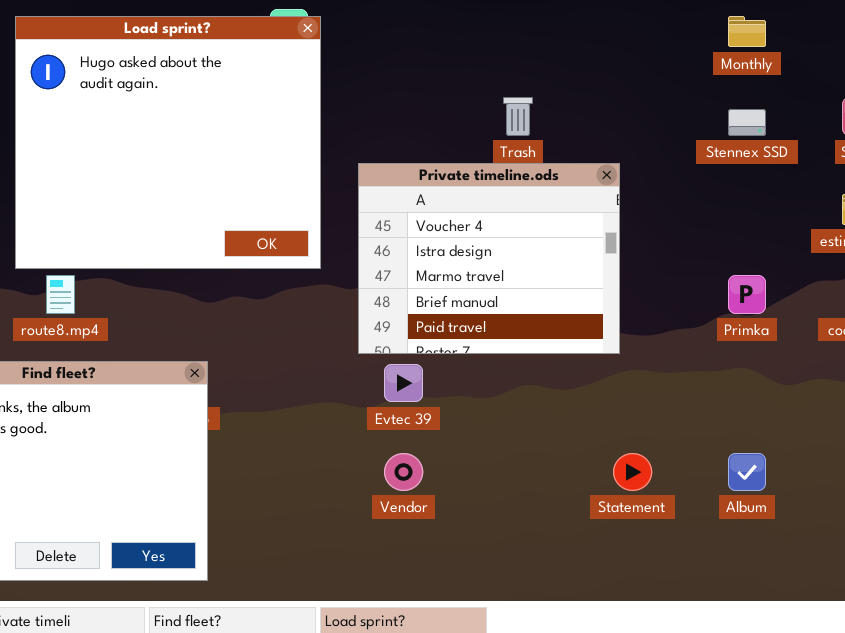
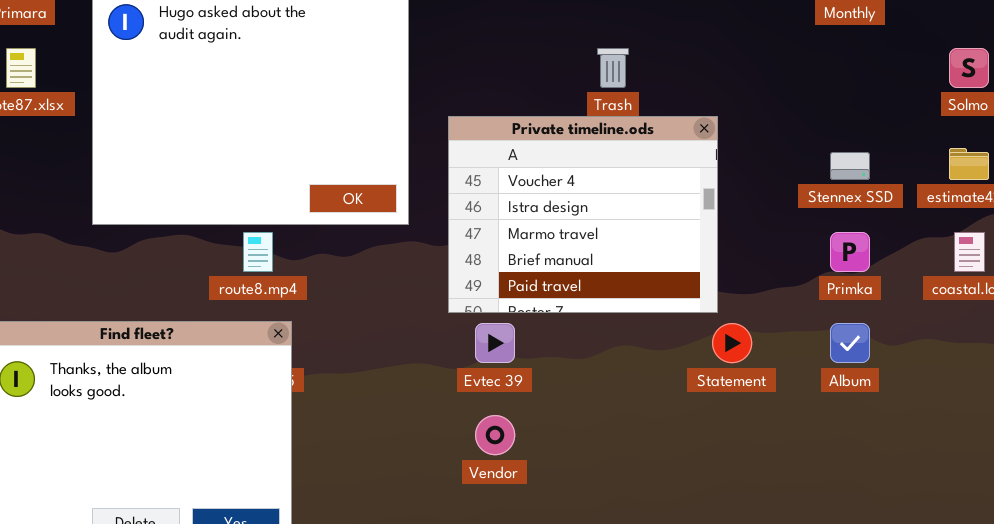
Stennex SSD: [728,109,766,136] -> [830,152,870,180], moved
route8.mp4: [46,275,75,314] -> [243,232,273,272], moved
Statement: [613,453,652,491] -> [712,323,752,363], moved
Album: [728,453,766,491] -> [830,323,870,363], moved

